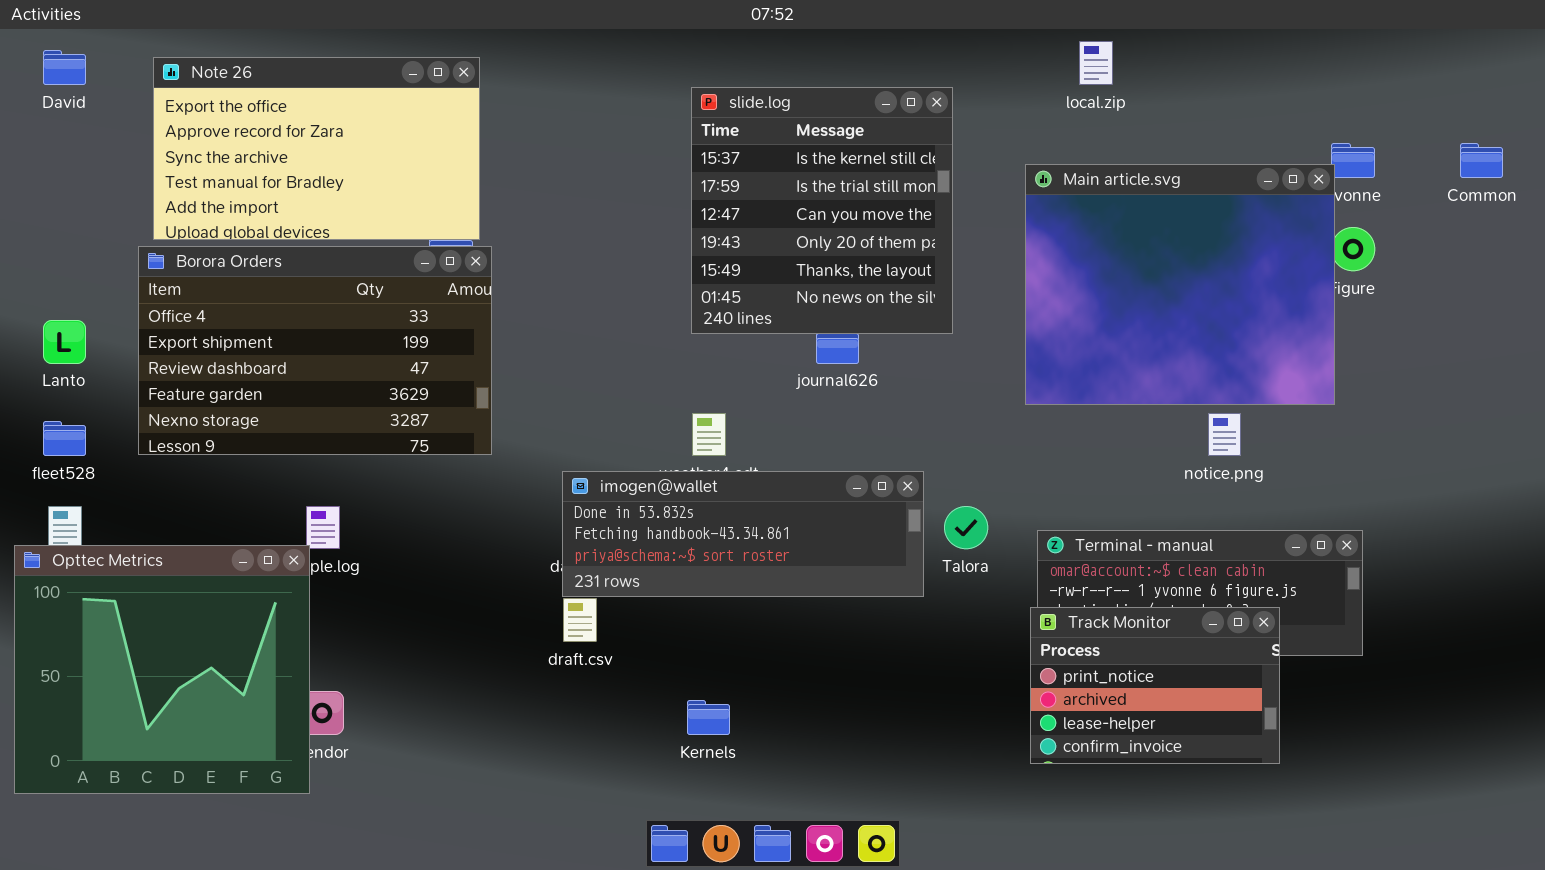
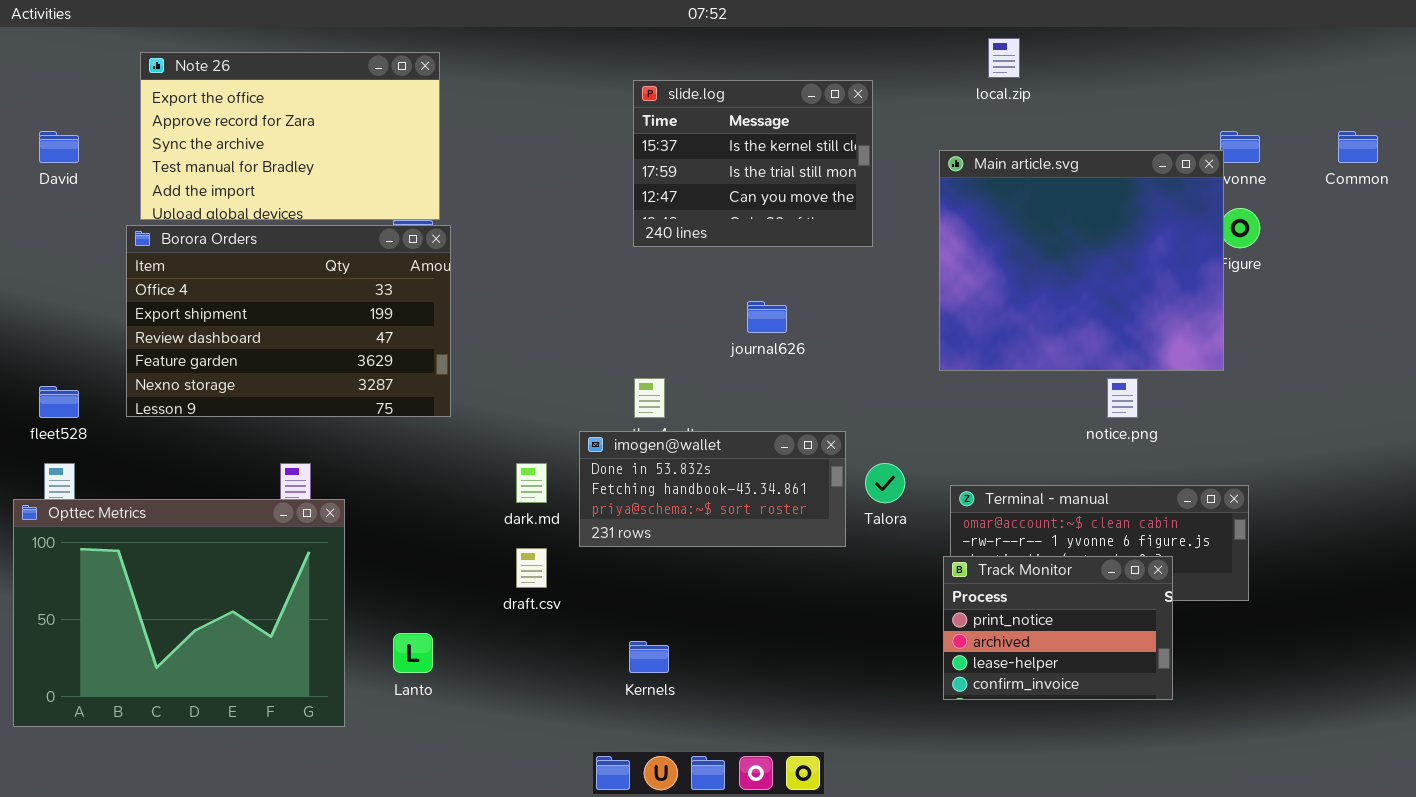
David: [43,50,86,85] -> [39,131,79,163], moved
slide.log: [691,87,953,334] -> [633,80,873,247], resized
Lanto: [43,320,86,364] -> [393,633,433,673], moved
imogen@wallet: [562,471,924,597] -> [579,431,846,547], resized
Opttec Metrics: [14,545,310,794] -> [13,499,345,727], resized

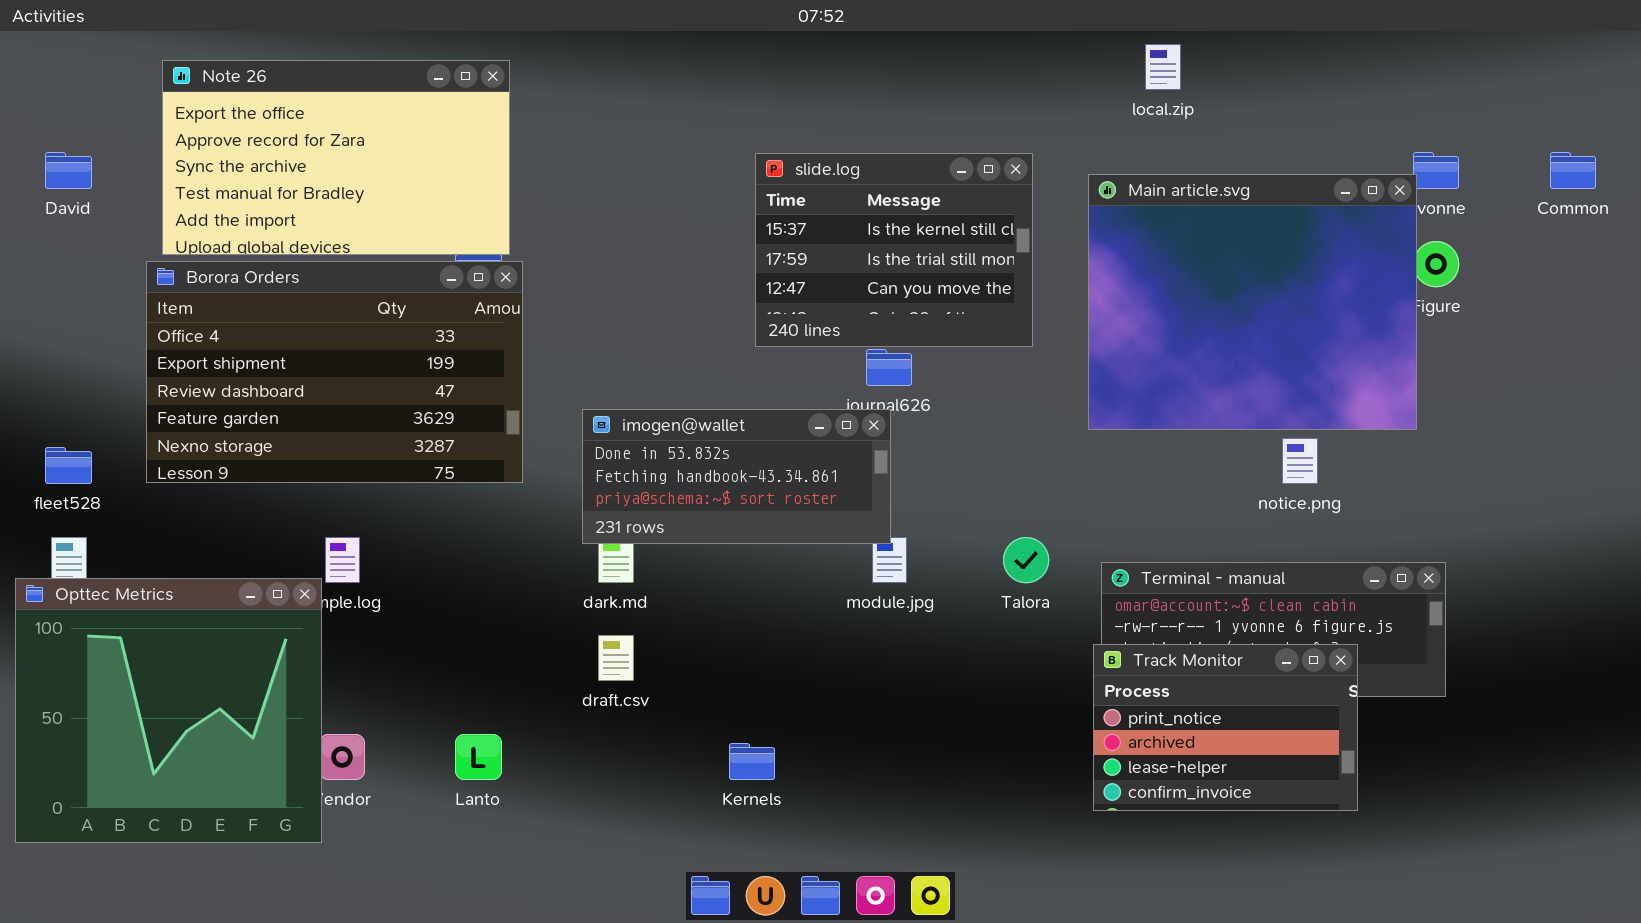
slide.log: [633,80,873,247] -> [755,153,1033,347], moved
imogen@wallet: [579,431,846,547] -> [582,409,891,544], moved
Opttec Metrics: [13,499,345,727] -> [15,578,322,843], resized

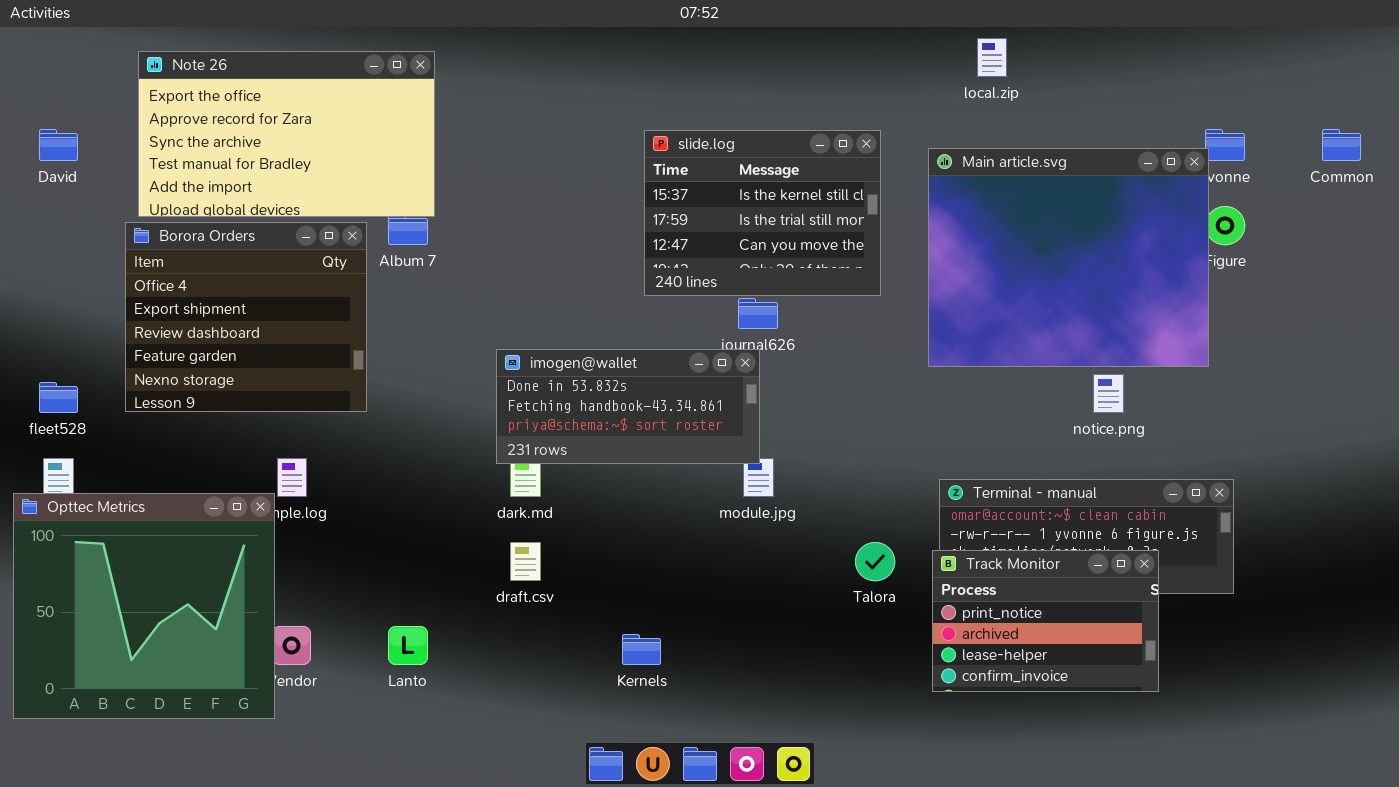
Borora Orders: [146,261,523,483] -> [125,222,367,412], resized
Talora: [1003,537,1049,583] -> [855,542,895,581], moved

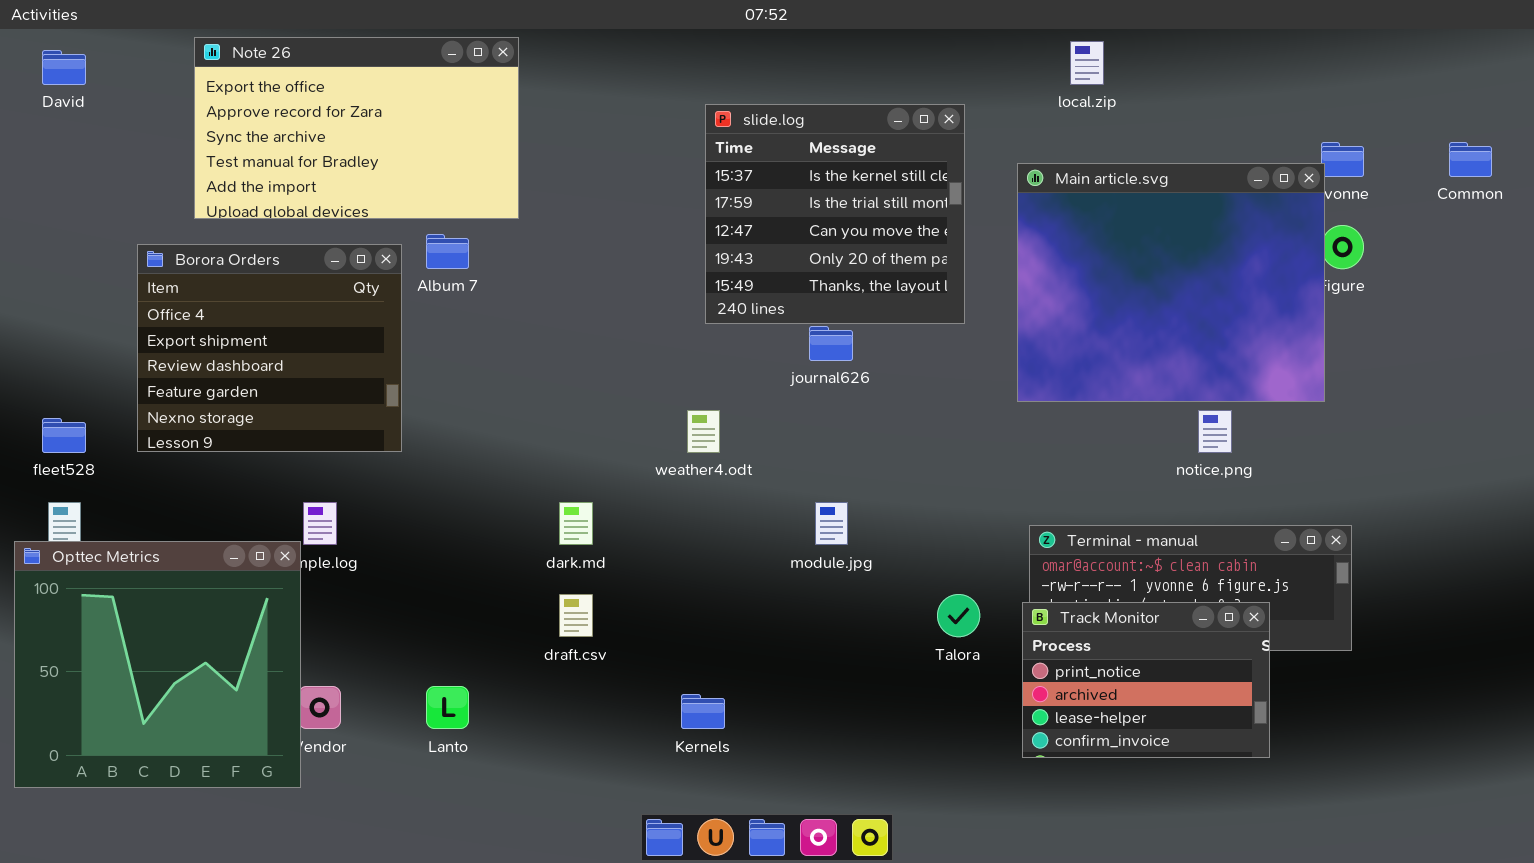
Note 26: [138,51,435,217] -> [194,37,519,219], moved
David: [39,129,78,161] -> [42,50,86,85], moved
slide.log: [644,130,881,296] -> [705,104,965,324], resized
imogen@wallet: [496,349,760,464] -> none, closed

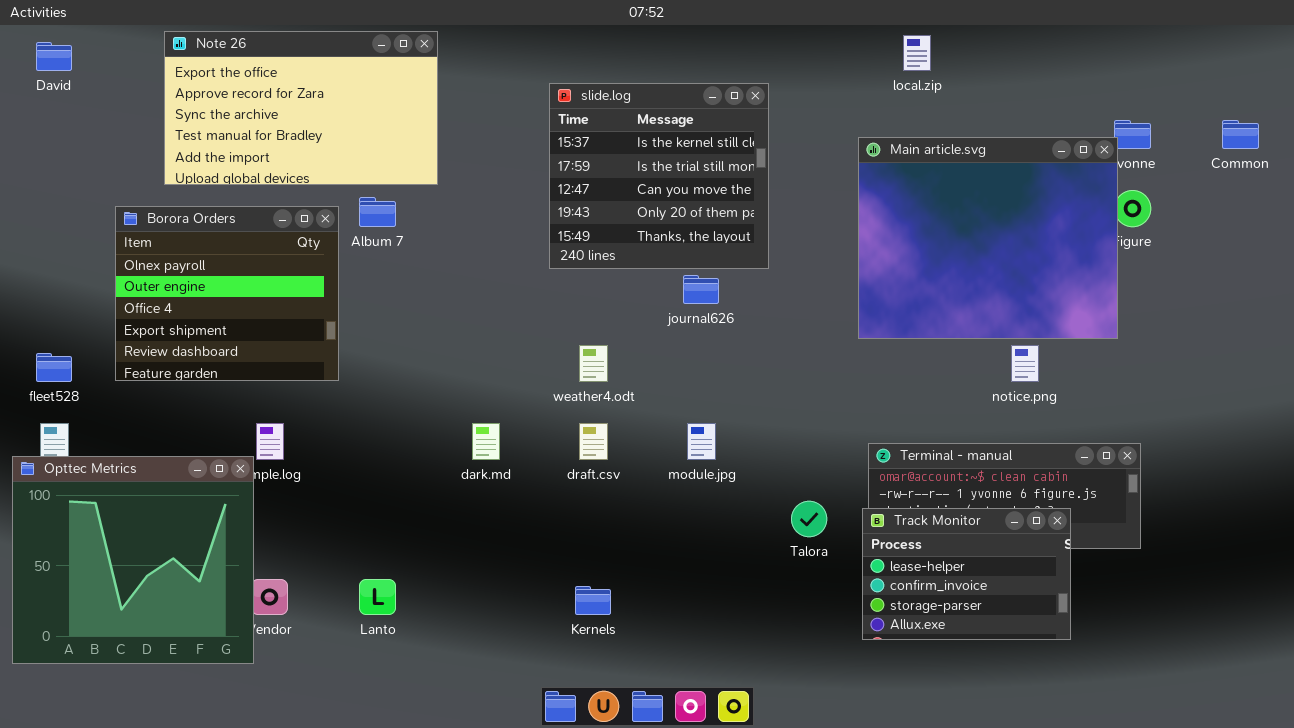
slide.log: [705,104,965,324] -> [549,83,769,269], moved
Borora Orders: [137,244,402,452] -> [115,206,339,381], scrolled up 2 rows
draft.csv: [559,594,593,637] -> [579,423,608,460], moved
Track Monitor: [1022,602,1270,758] -> [862,508,1071,640], scrolled down 2 rows

